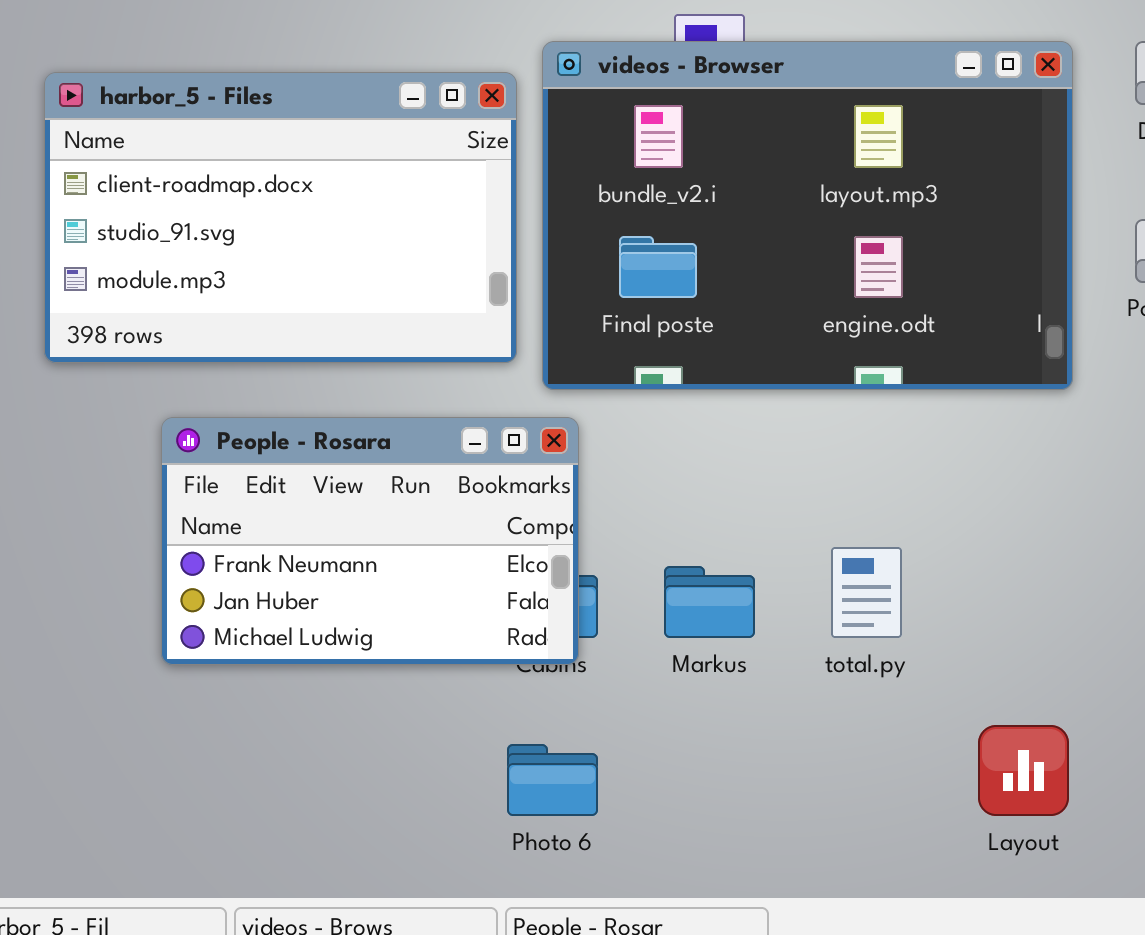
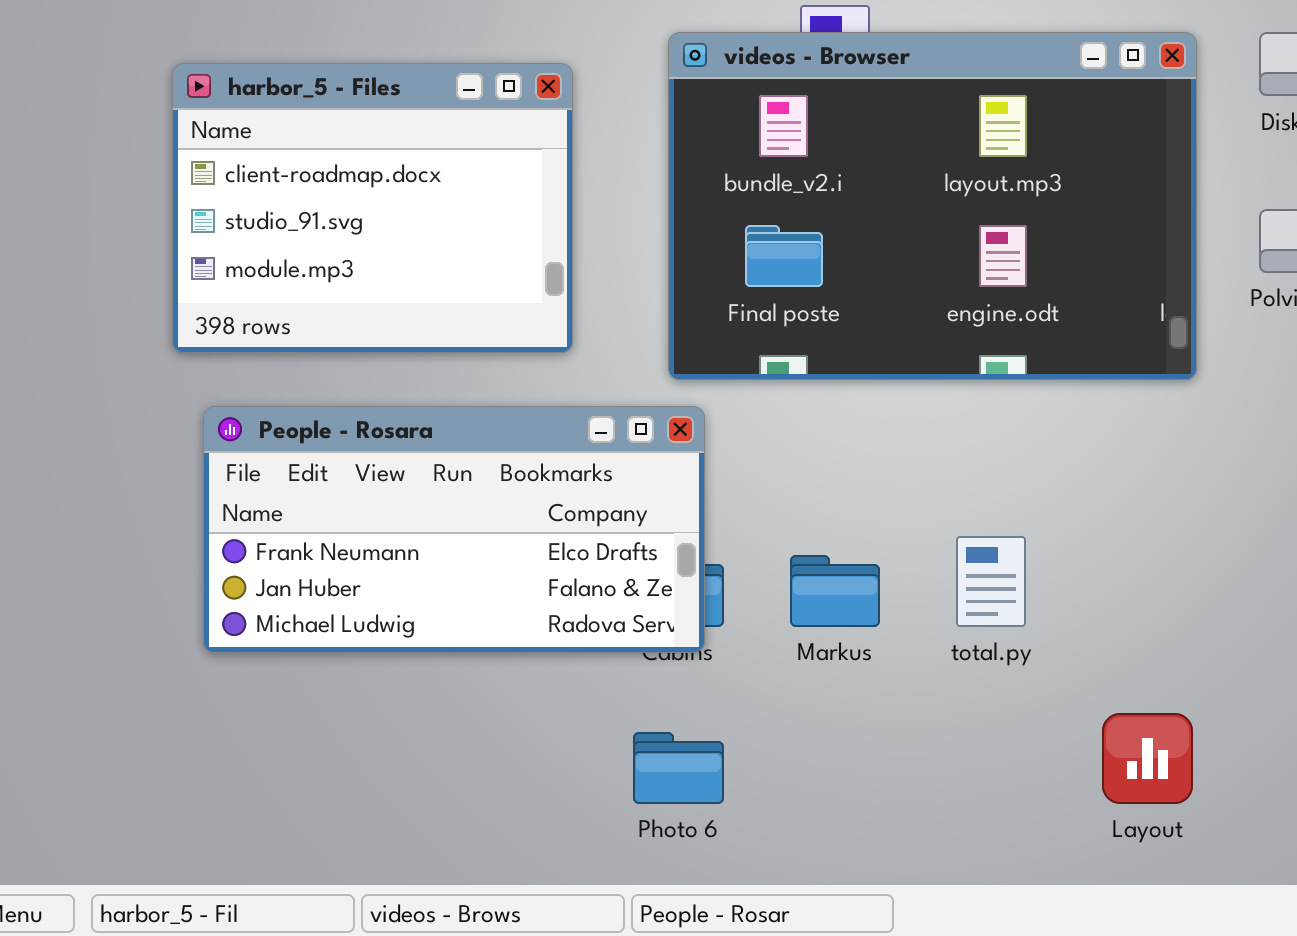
harbor_5 - Files: [44,72,517,363] -> [172,63,573,353], resized
People - Rosara: [161,417,579,665] -> [203,406,705,653], resized

